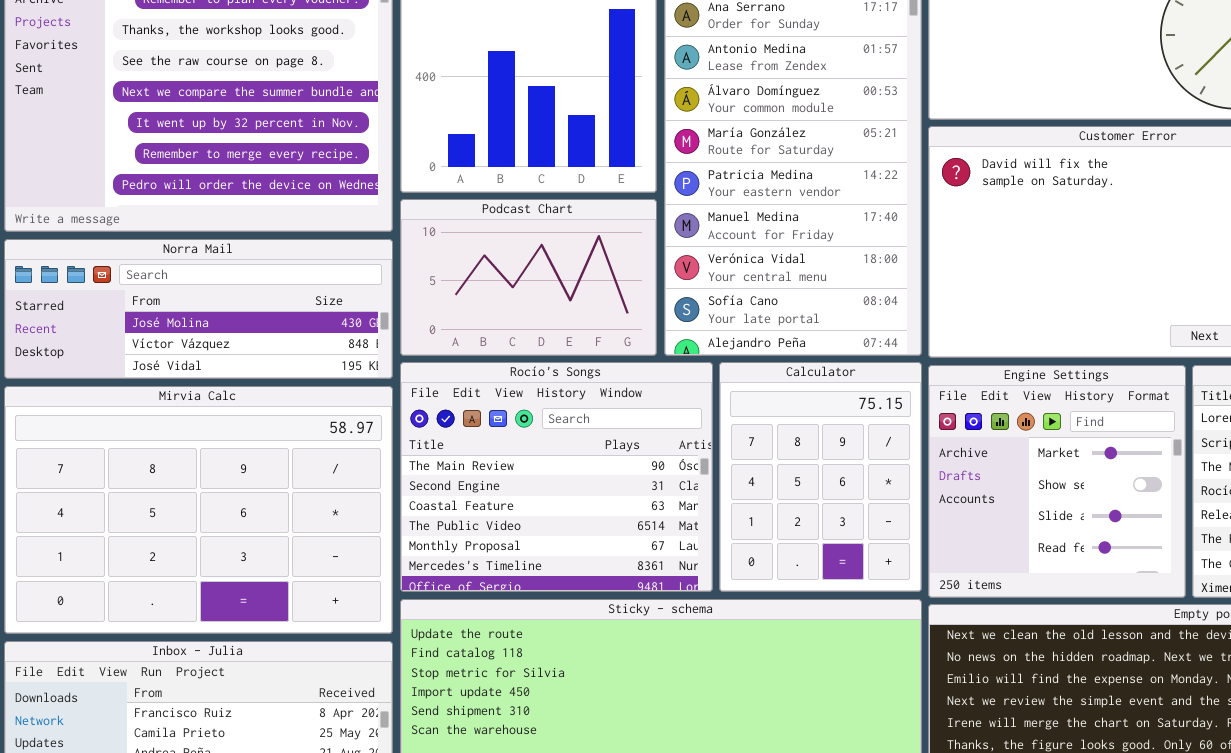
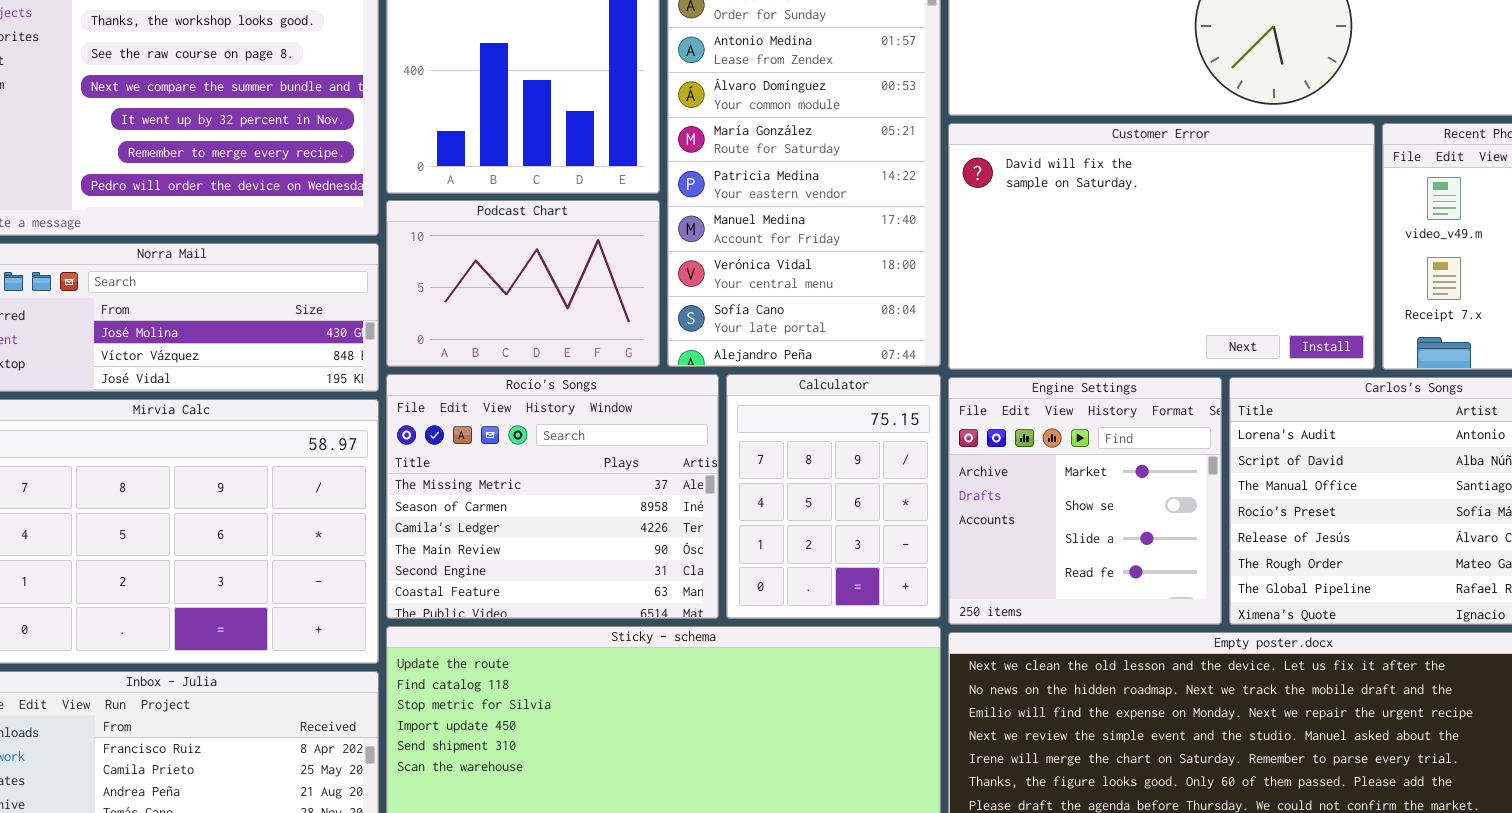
Rocío's Songs: [400,362,713,592] -> [386,374,719,619], scrolled up 3 rows

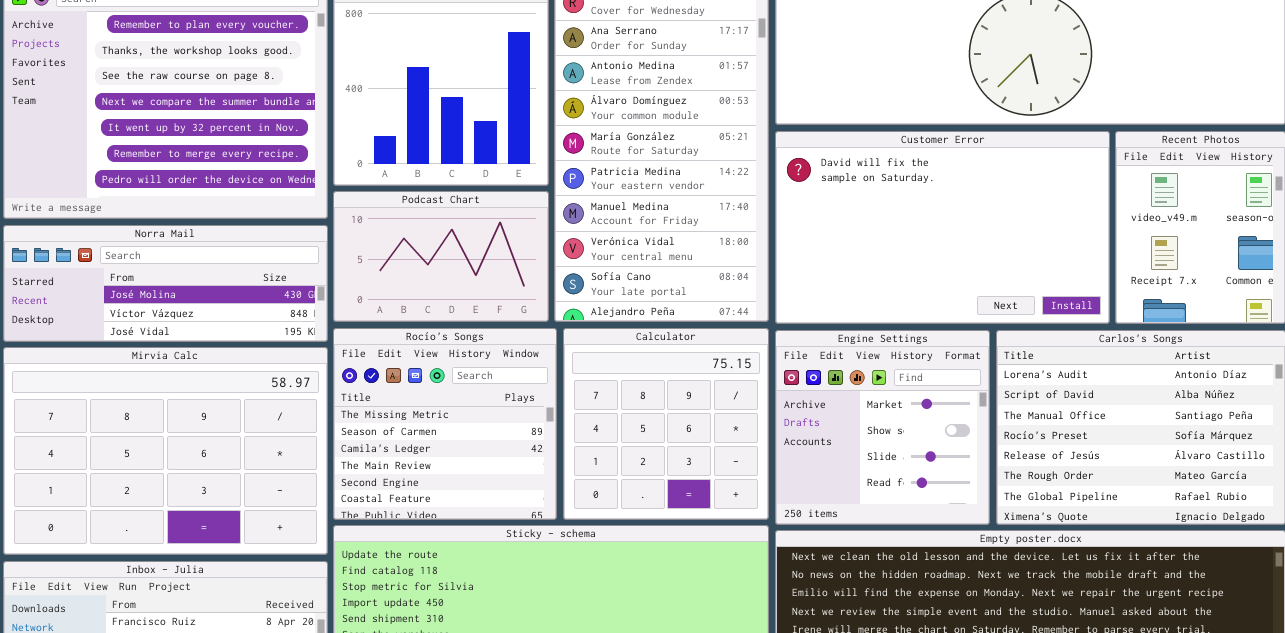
Rocío's Songs: [386,374,719,619] -> [333,328,557,520], resized
Calculator: [726,374,941,619] -> [563,328,769,520], resized

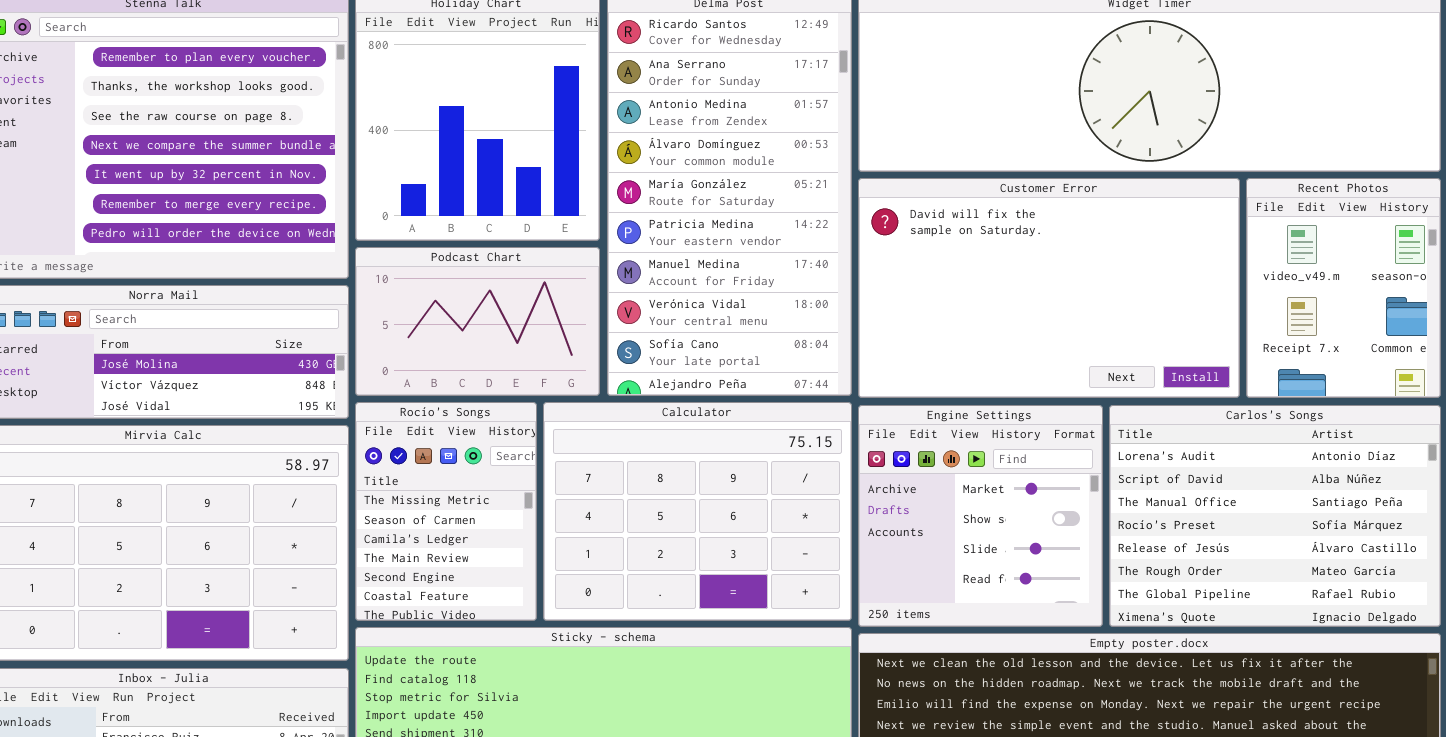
Rocío's Songs: [333,328,557,520] -> [355,402,537,621], resized
Calculator: [563,328,769,520] -> [543,402,852,621], resized

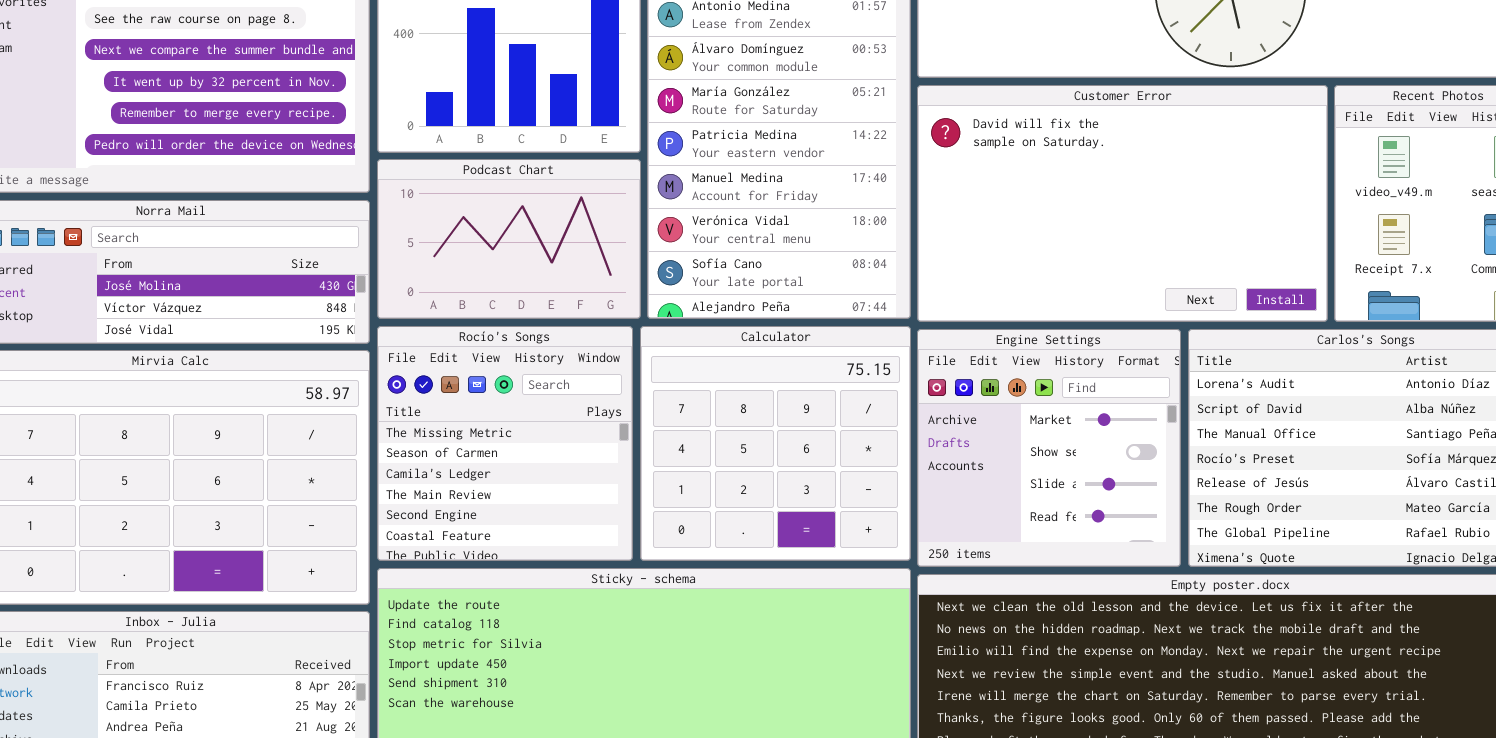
Rocío's Songs: [355,402,537,621] -> [377,326,633,561], resized
Calculator: [543,402,852,621] -> [640,326,911,561], resized

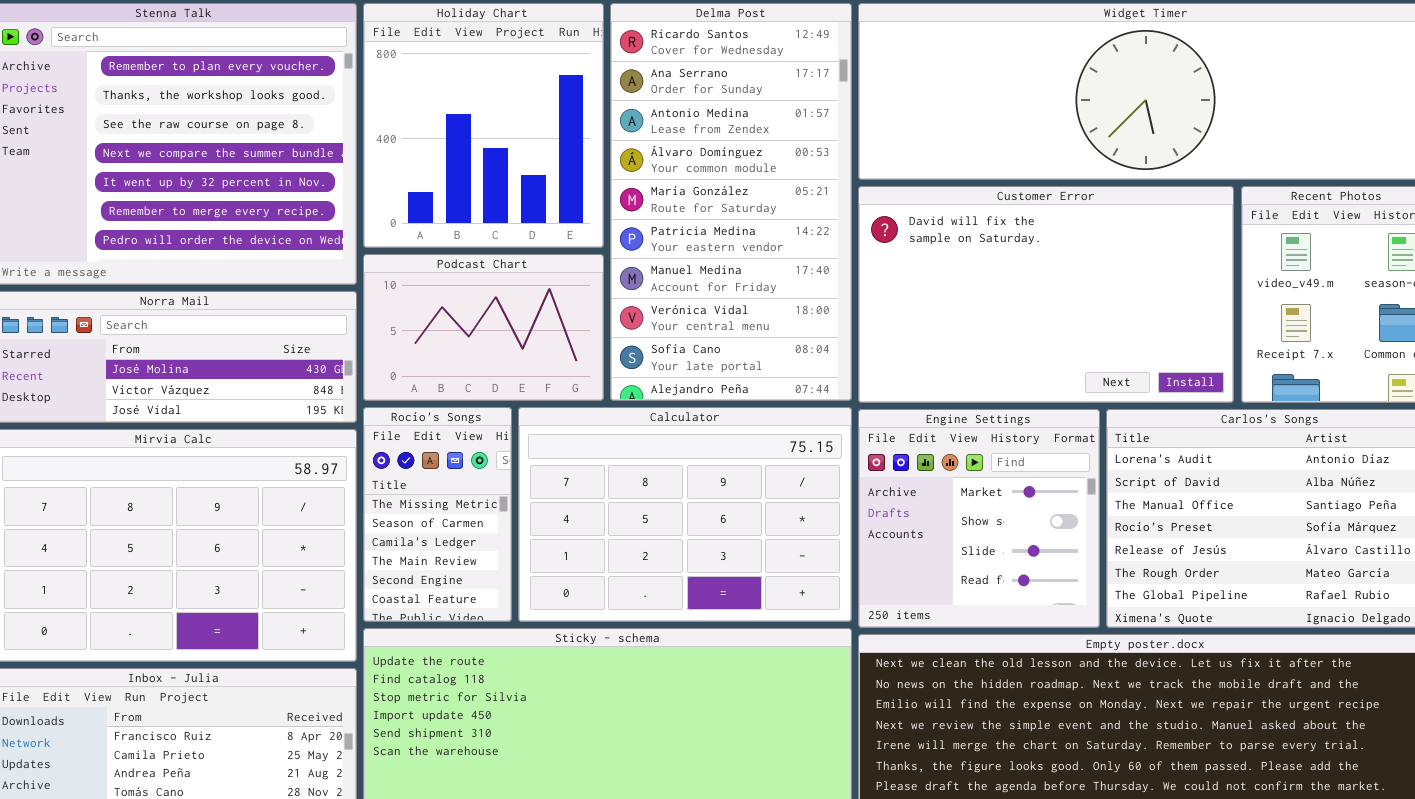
Rocío's Songs: [377,326,633,561] -> [363,407,512,622], resized
Calculator: [640,326,911,561] -> [518,407,852,622], resized

